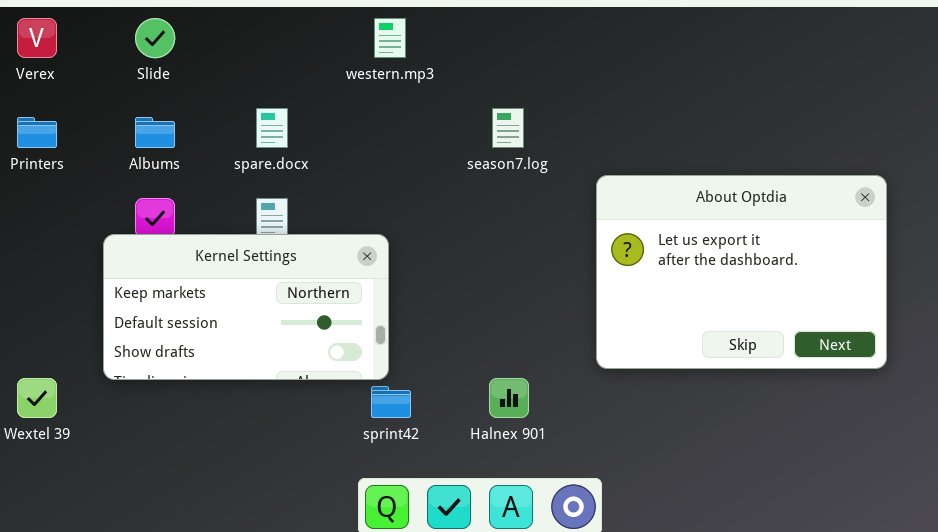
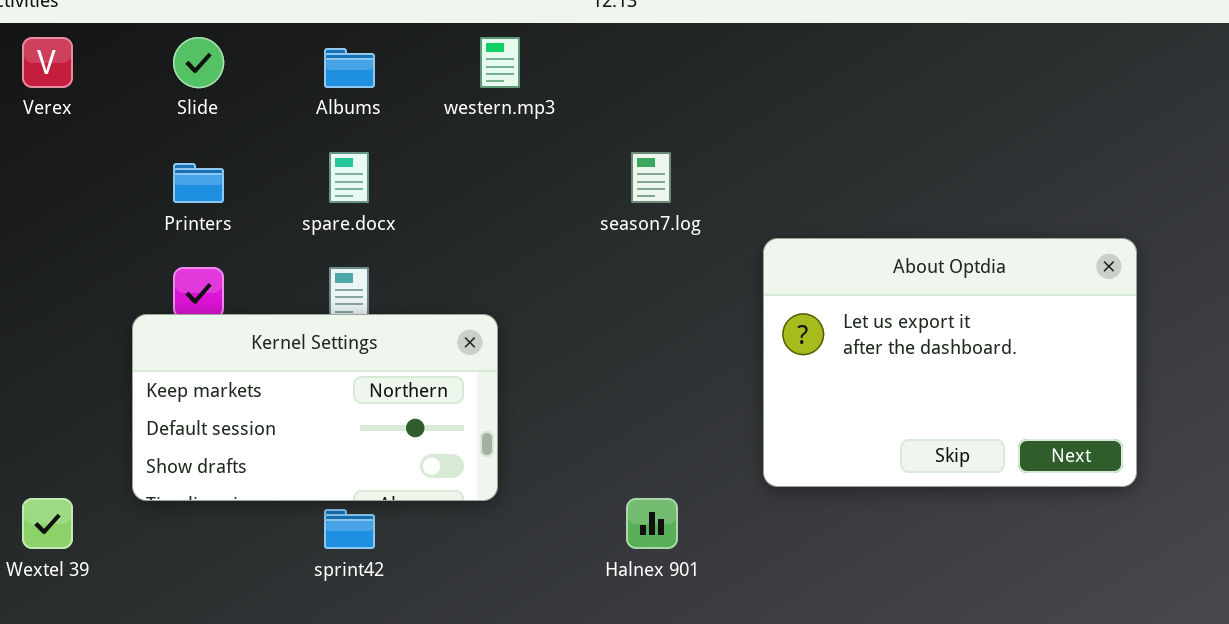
Printers: [17,117,57,148] -> [173,163,224,203], moved
Albums: [135,117,175,148] -> [324,48,375,88], moved
sprint42: [371,386,411,418] -> [324,509,375,549], moved

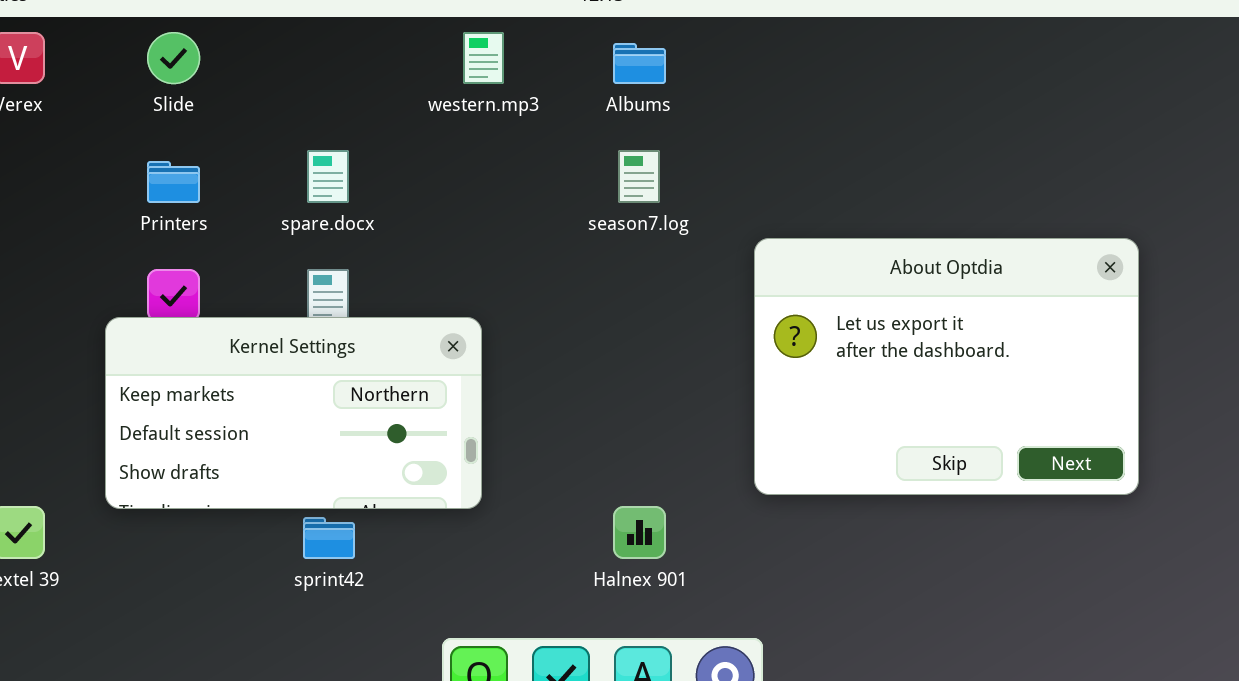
Albums: [324,48,375,88] -> [613,43,666,84], moved

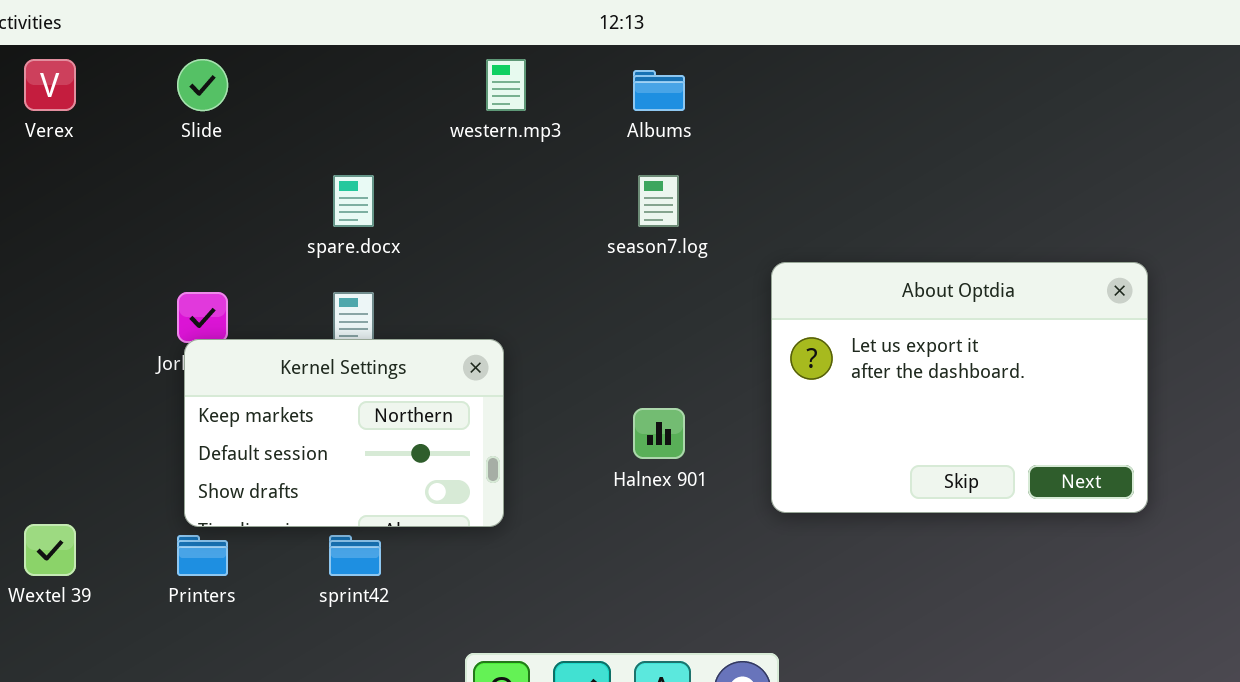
Printers: [147,161,200,203] -> [177,535,228,576], moved
Kernel Settings: [105,317,482,509] -> [184,339,504,527], resized
Halnex 901: [613,506,666,559] -> [633,408,685,459], moved

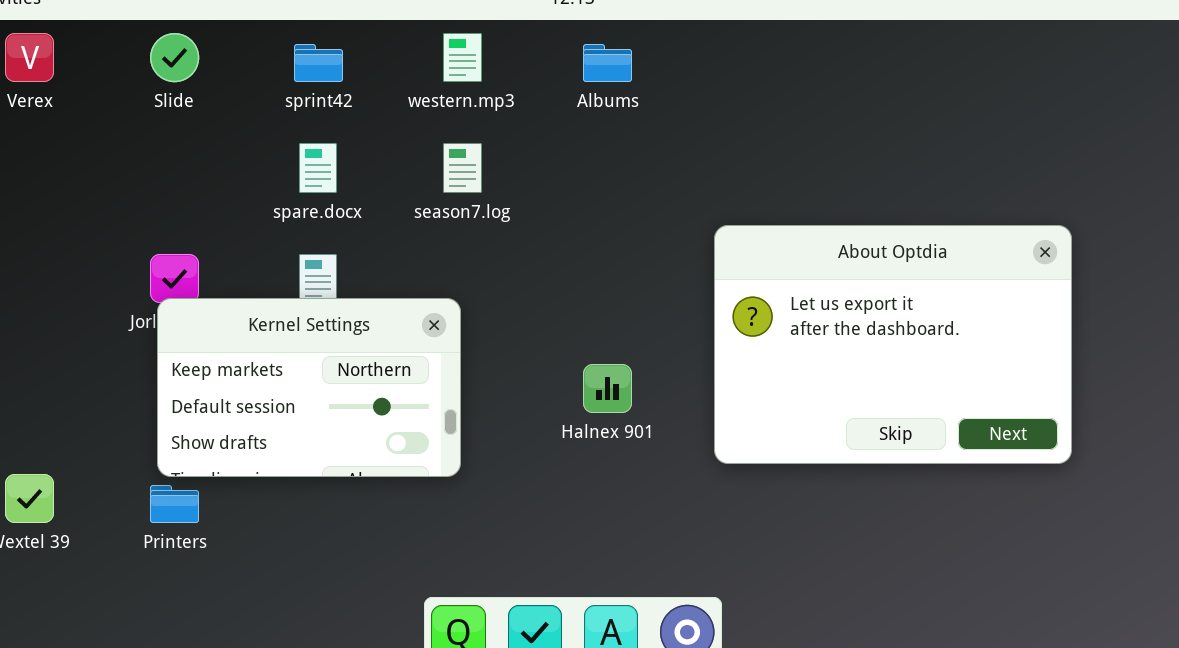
season7.log: [638,175,679,227] -> [443,143,482,193], moved
sprint42: [329,535,381,576] -> [294,44,343,82], moved

